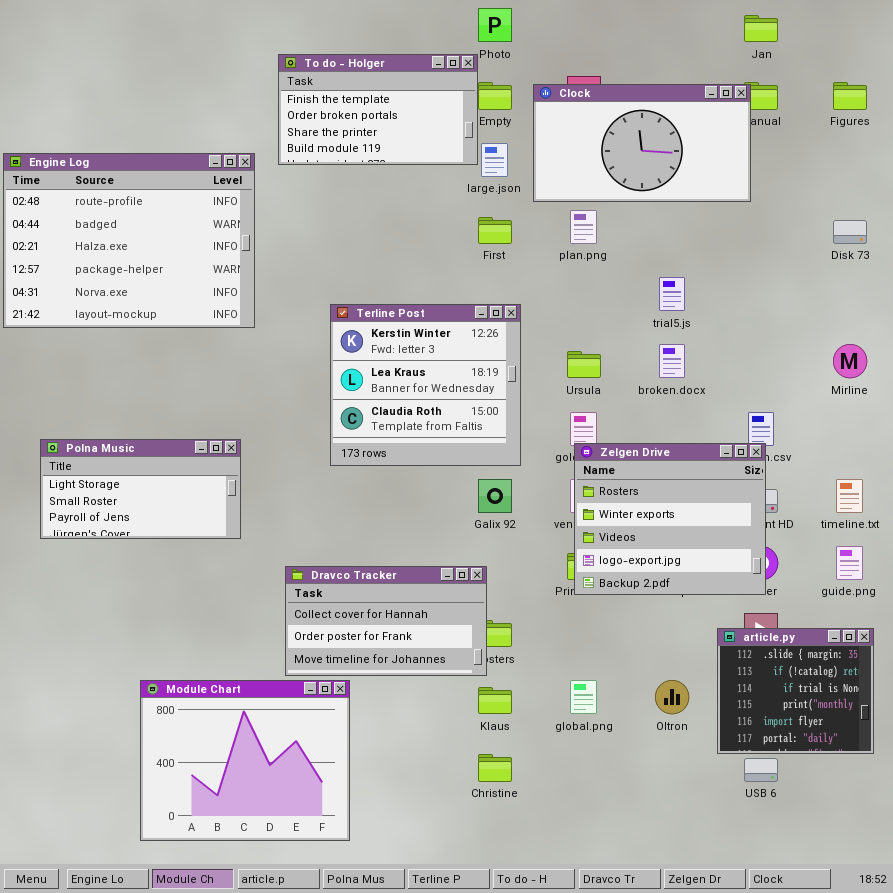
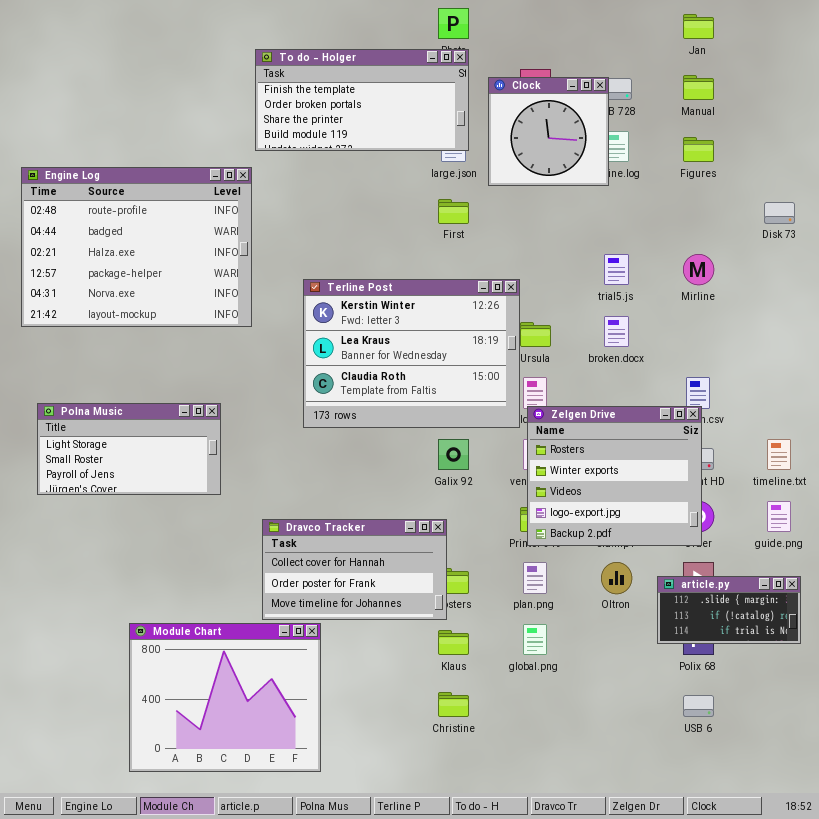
To do - Holger: [278,54,478,165] -> [255,49,469,151], resized
Figures: [833,82,867,110] -> [683,137,714,162], moved
Clock: [533,84,751,202] -> [488,77,609,186], resized
Engine Log: [3,153,255,328] -> [21,167,252,327], moved
plan.png: [570,210,597,244] -> [523,562,547,594], moved
Terline Post: [330,304,521,466] -> [303,279,520,428], resized
Mirline: [833,344,867,378] -> [683,254,714,285], moved
article.py: [717,628,874,754] -> [657,576,801,644], resized
Oltron: [655,680,689,714] -> [601,562,632,594], moved

